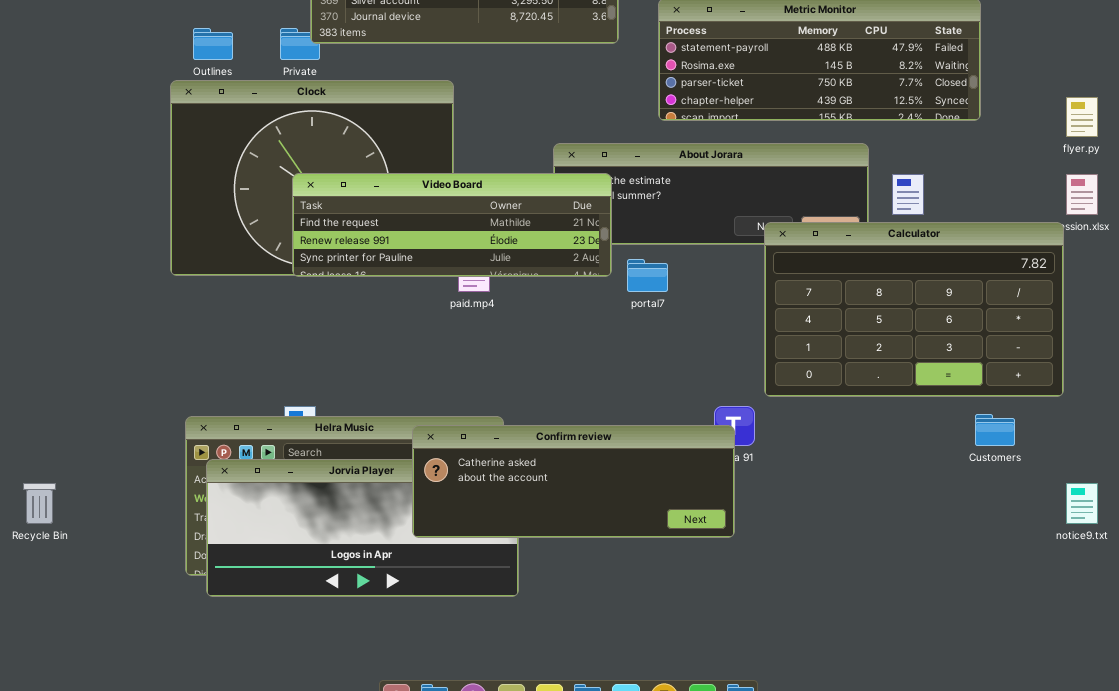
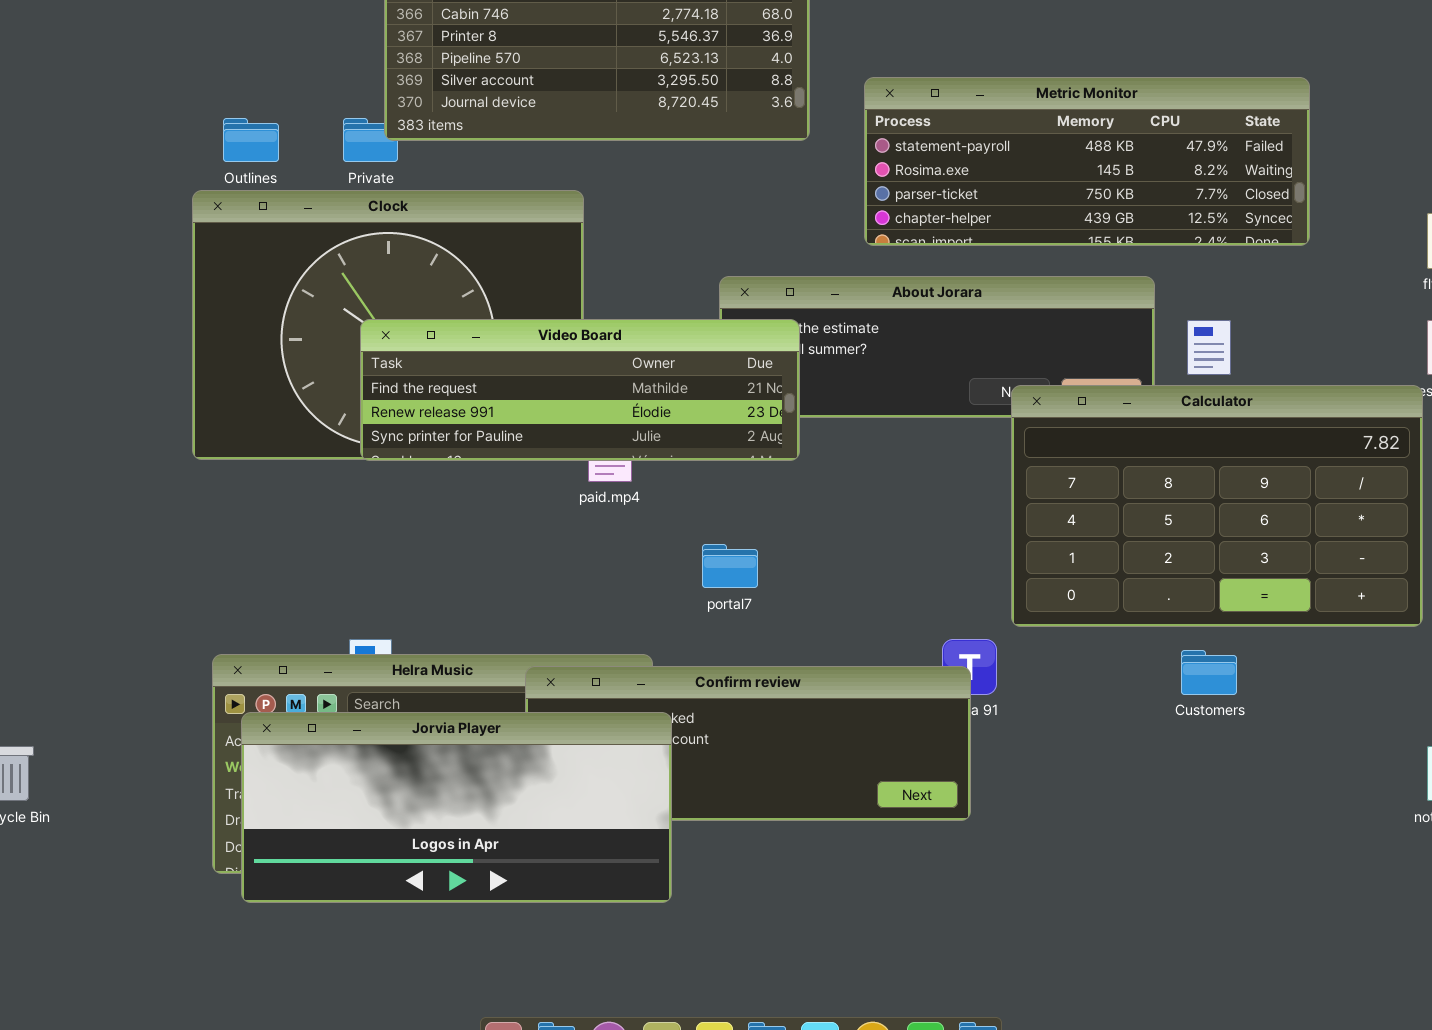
portal7: [627,259,668,292] -> [702,544,758,588], moved
Customers: [975,414,1015,446] -> [1181,650,1237,695], moved
Jorvia Player: [206,459,519,597] -> [241,712,672,903], raised

